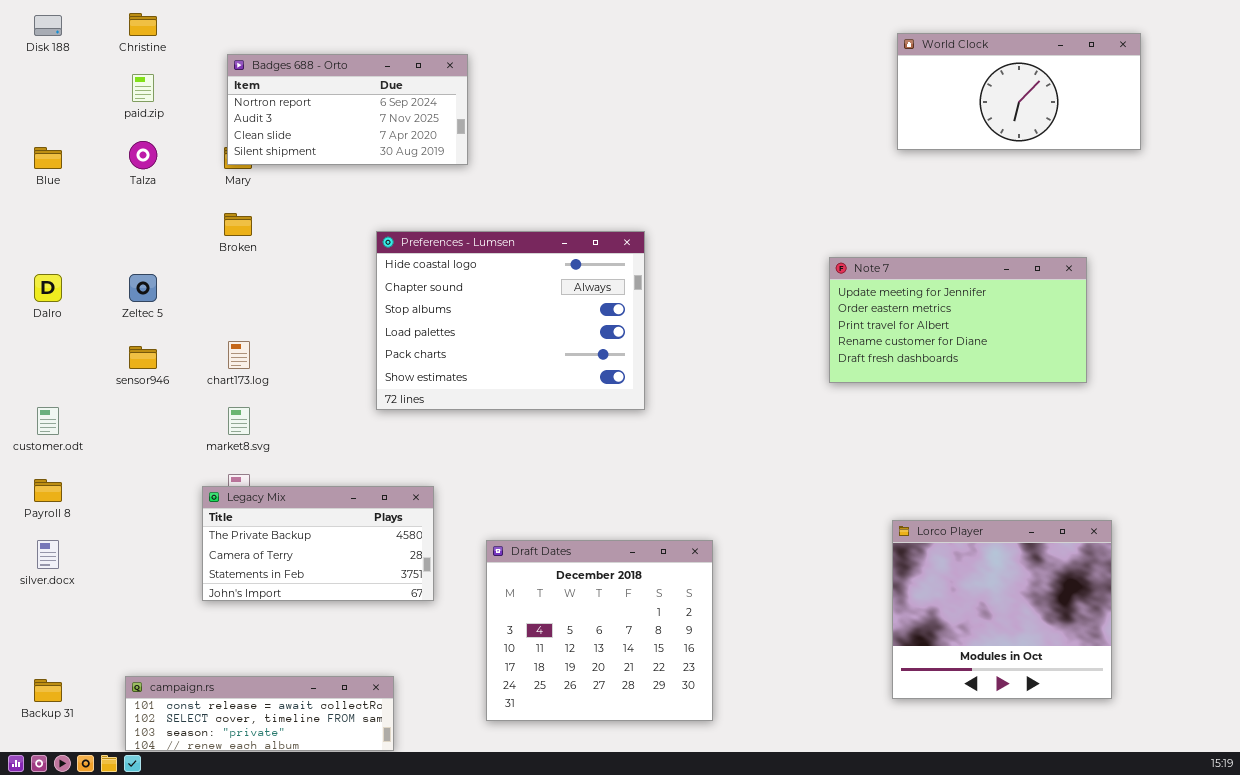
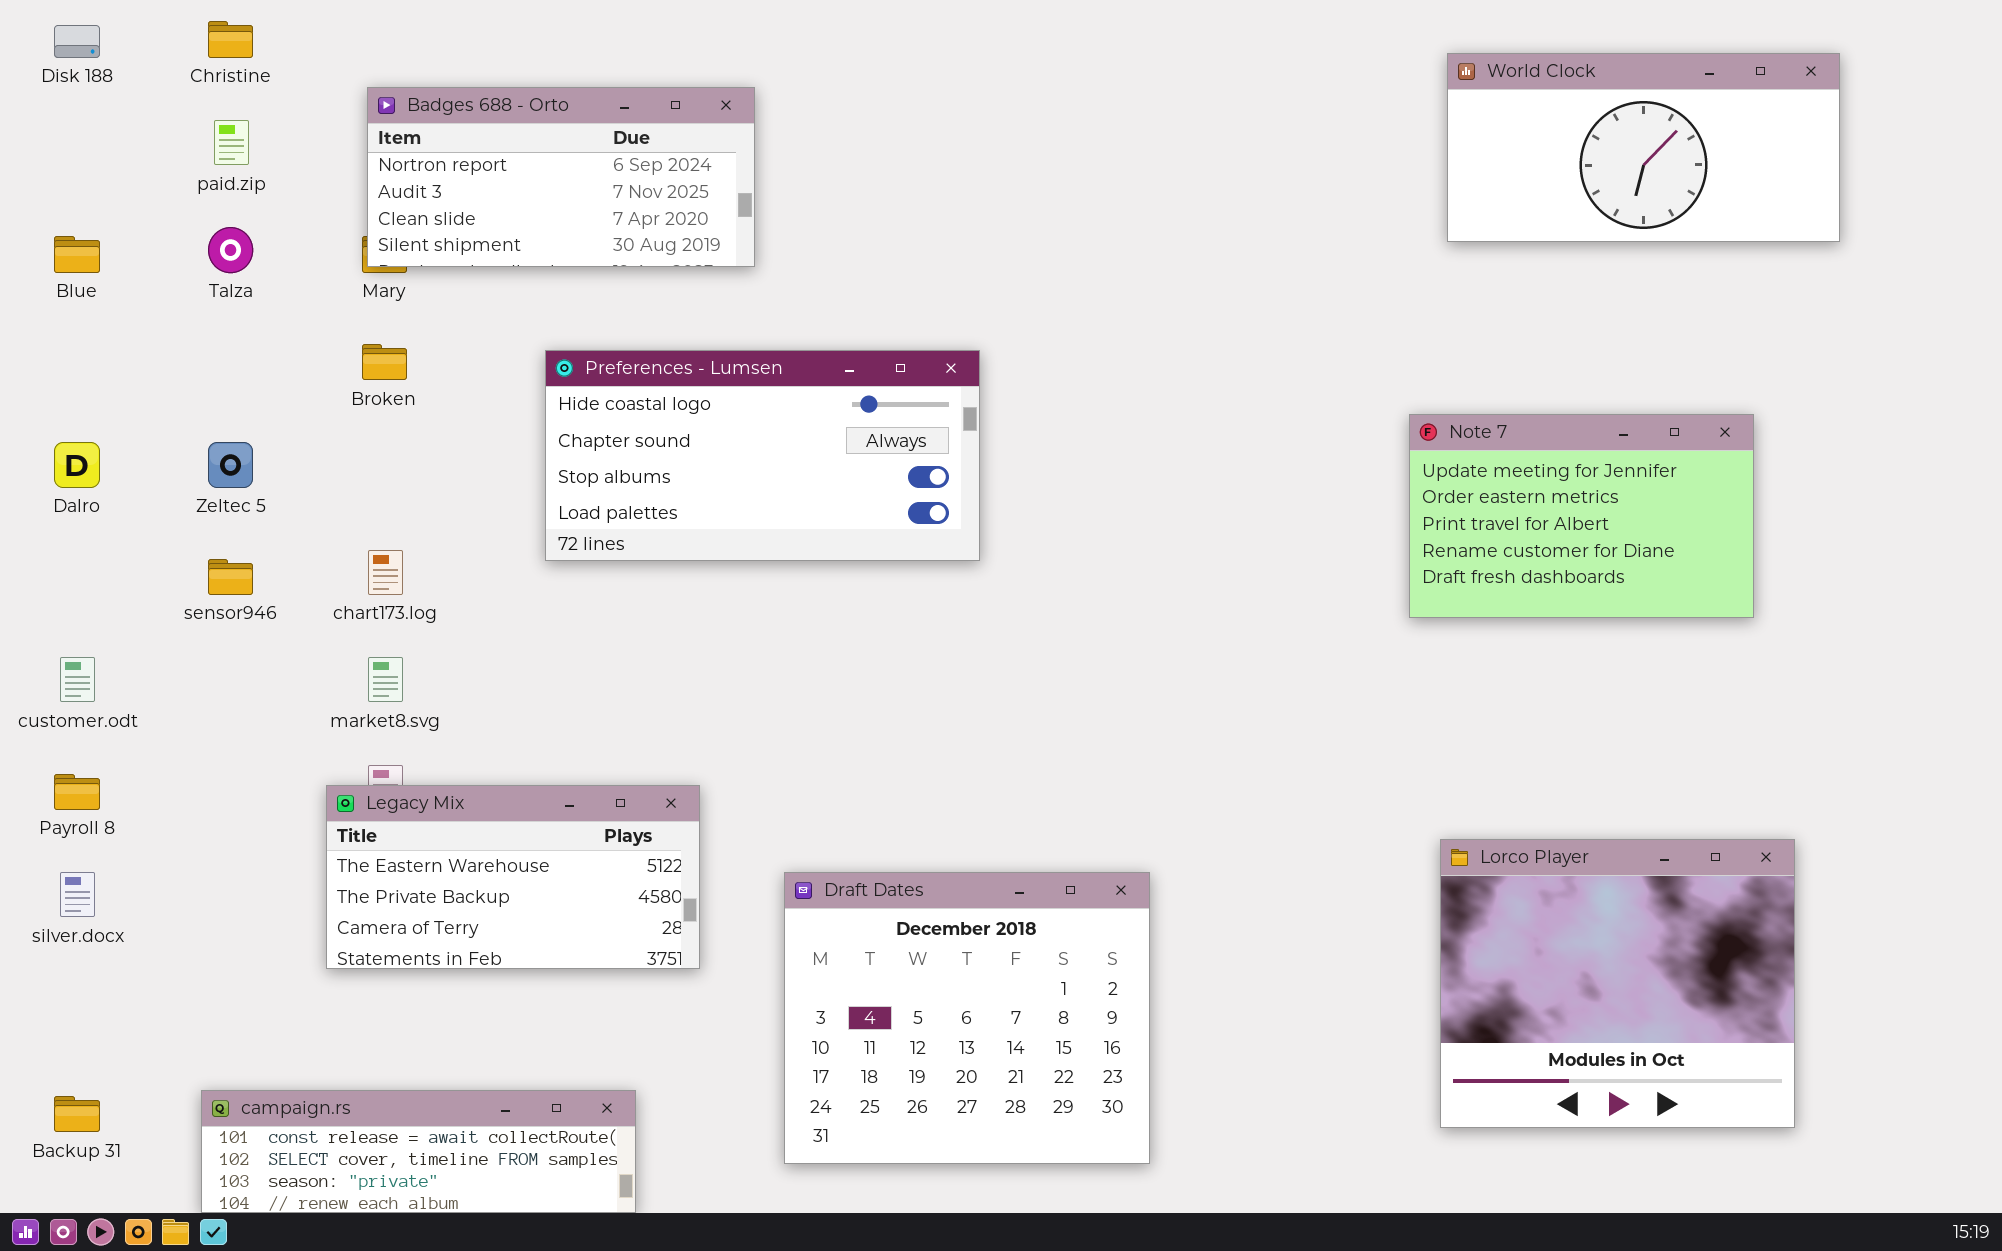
Preferences - Lumsen: [376,231,645,410] -> [545,350,980,561], moved, resized
Note 7: [829,257,1087,383] -> [1409,414,1754,618], resized
Legacy Mix: [202,486,434,601] -> [326,785,700,969], scrolled up 1 row

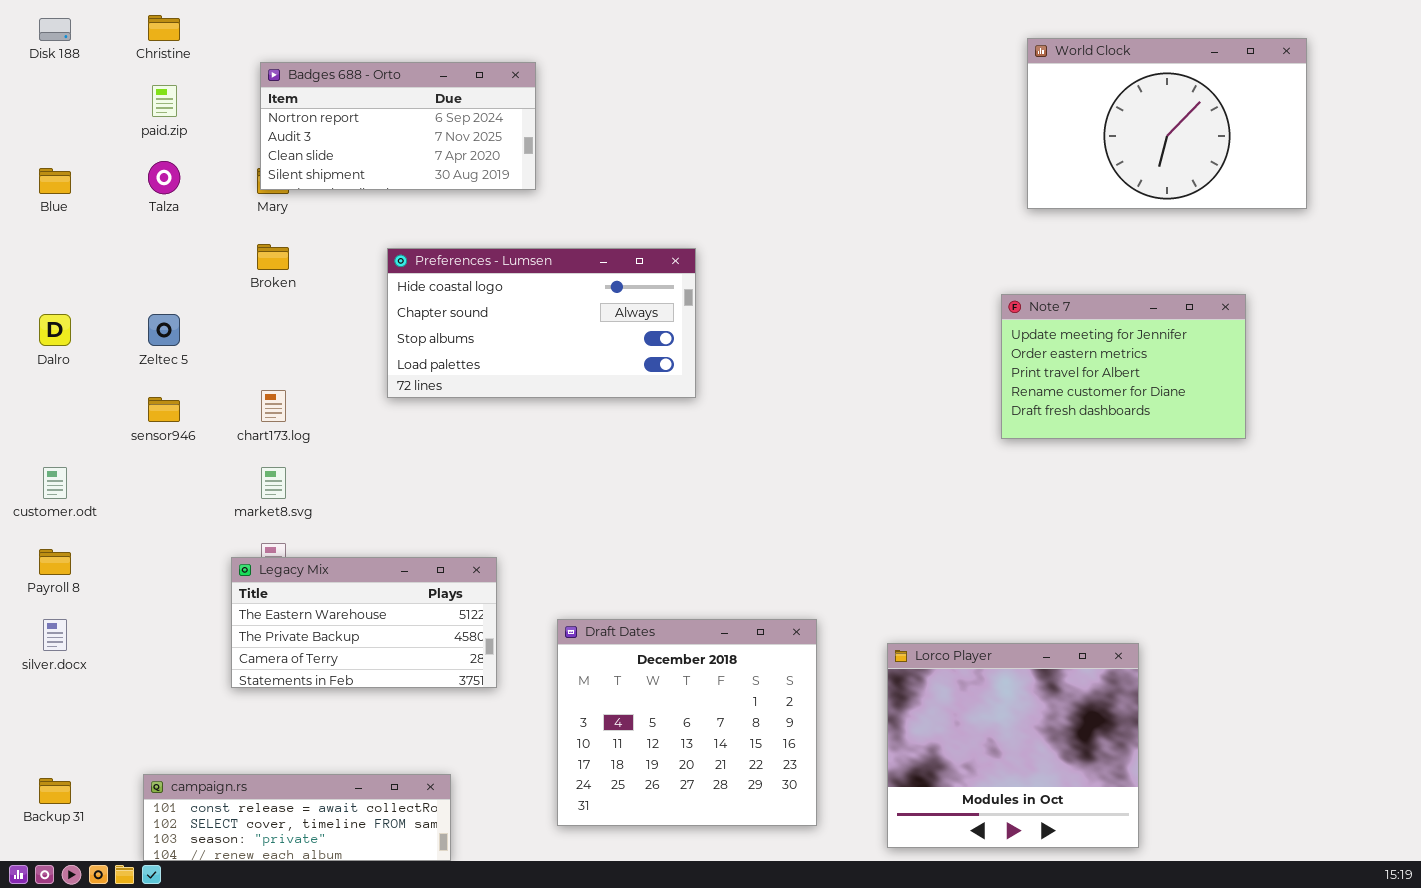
World Clock: [1447,53,1840,242] -> [1027,38,1307,209], resized
Lorco Player: [1440,839,1795,1128] -> [887,643,1139,848], moved

